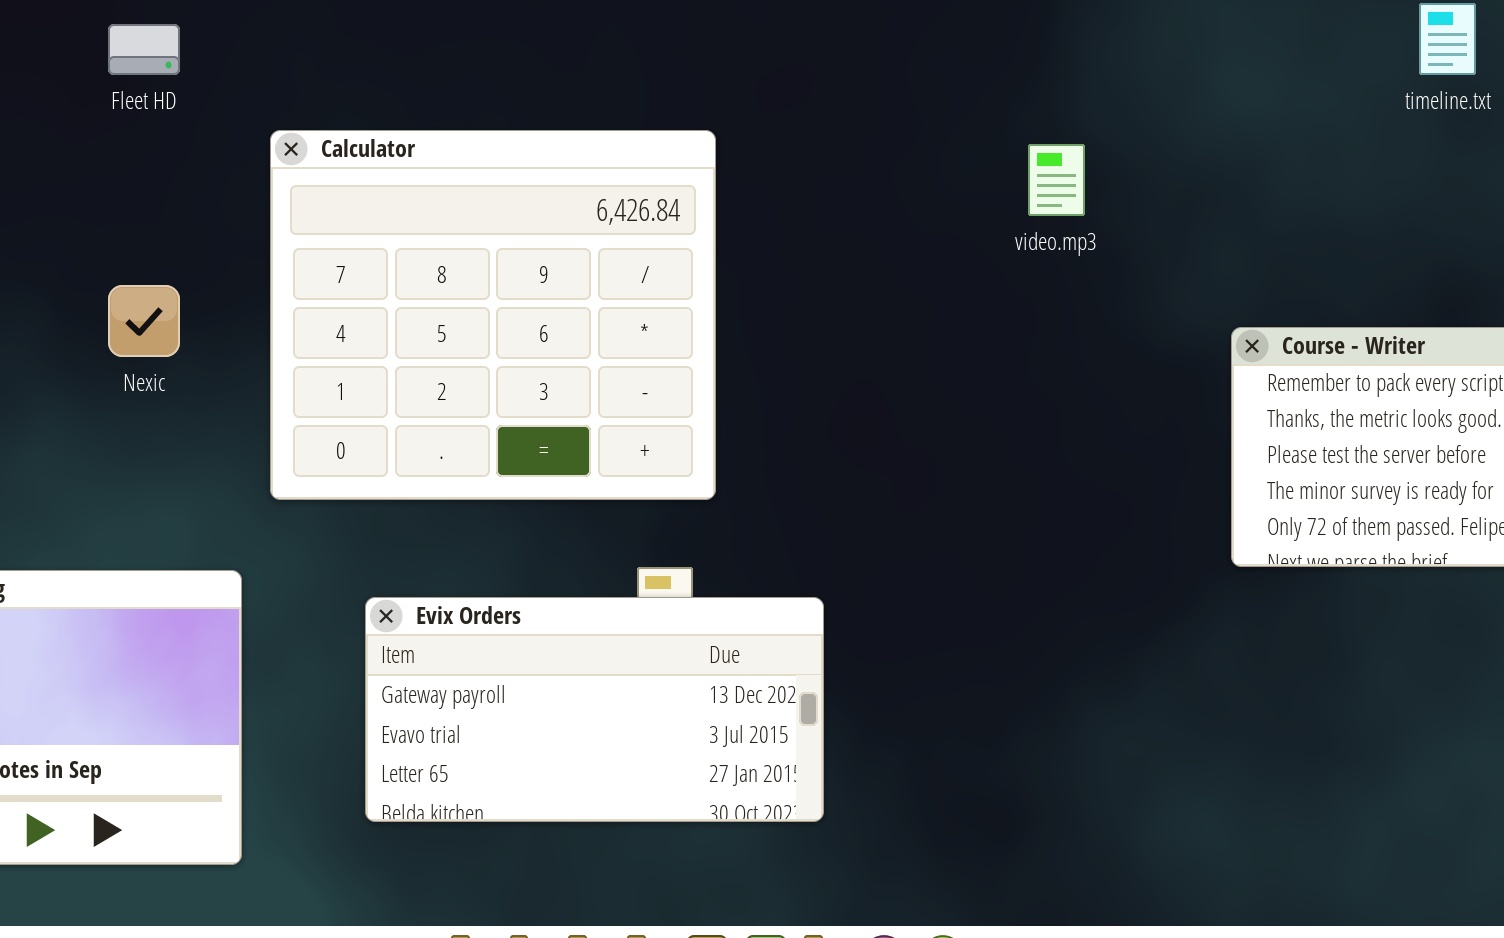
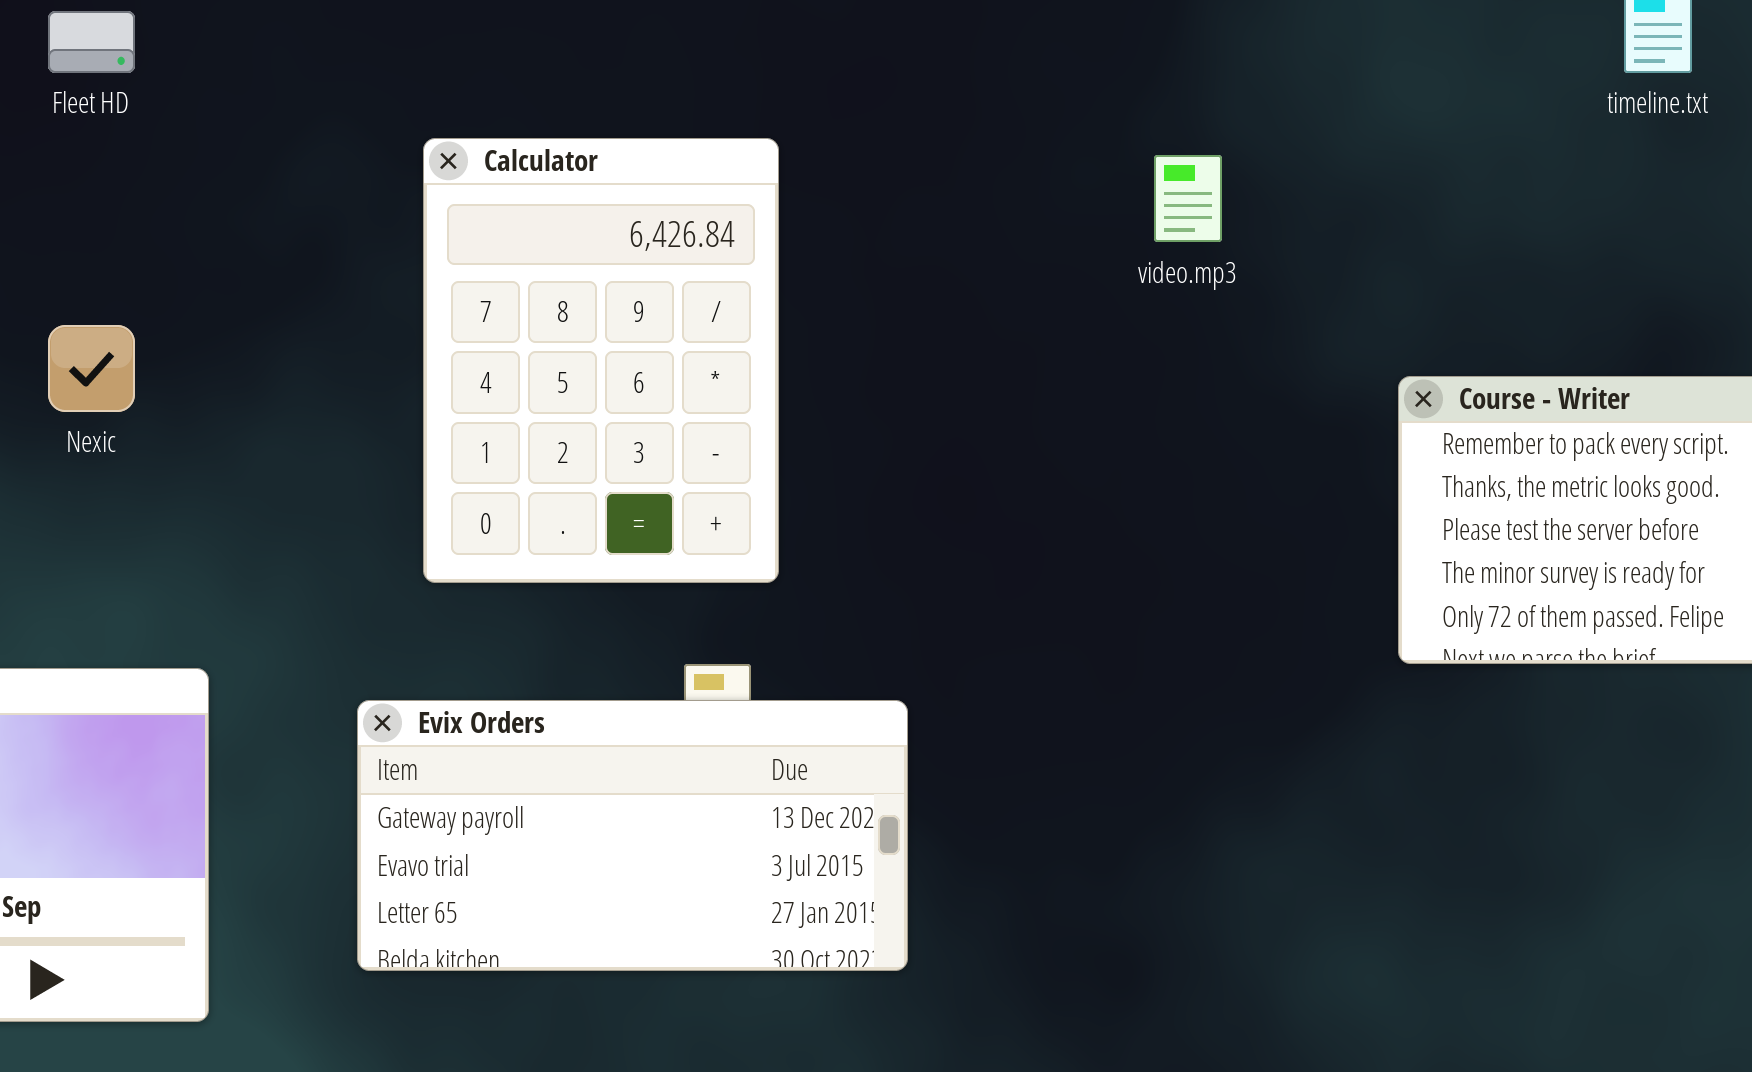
Calculator: [270,130,716,500] -> [423,138,779,583], resized

